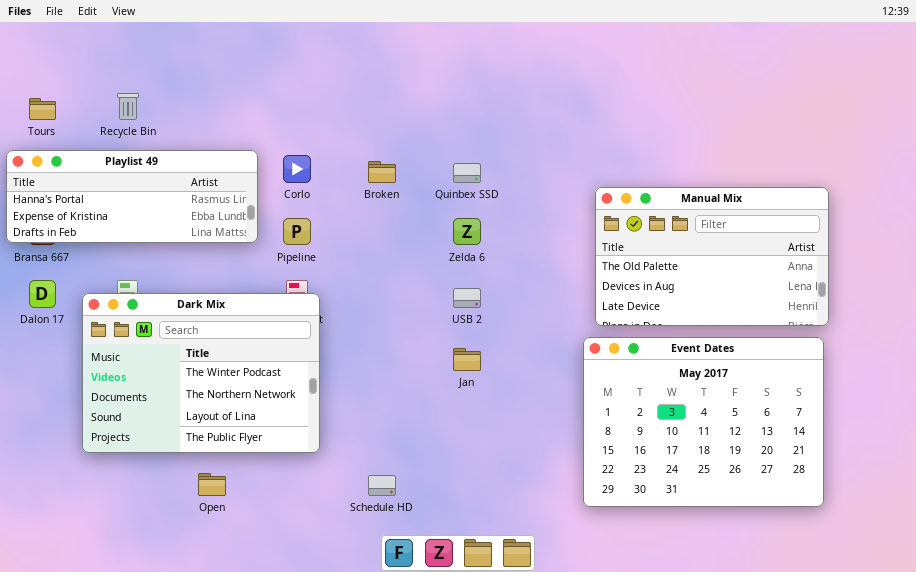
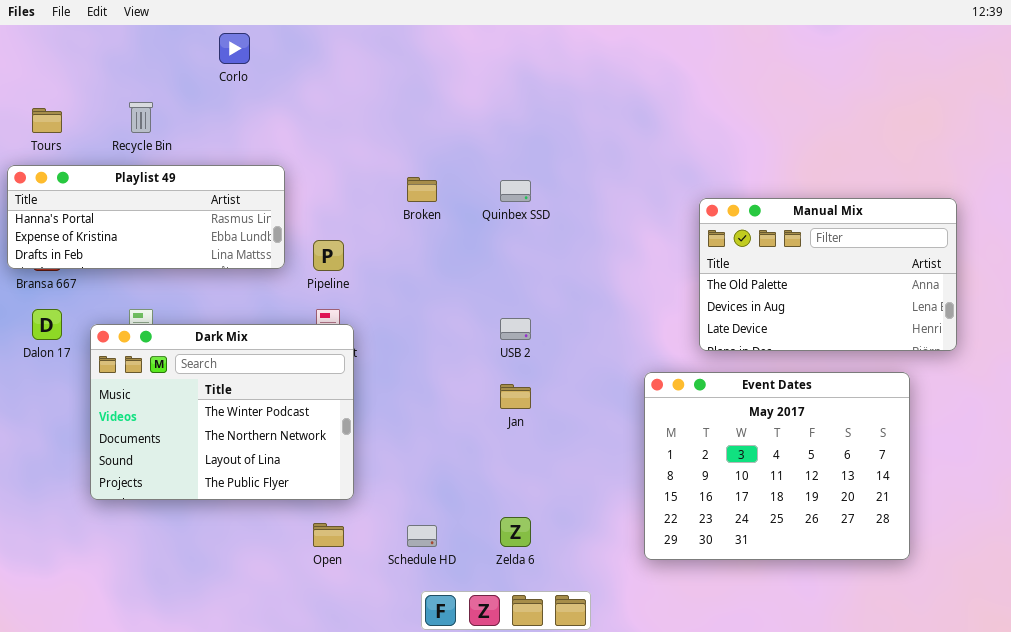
Corlo: [283,155,311,183] -> [219,33,250,64], moved
Manual Mix: [595,187,829,326] -> [699,198,957,351], moved
Zelda 6: [453,218,481,245] -> [500,517,531,547], moved
Open: [198,473,226,496] -> [313,523,344,547], moved

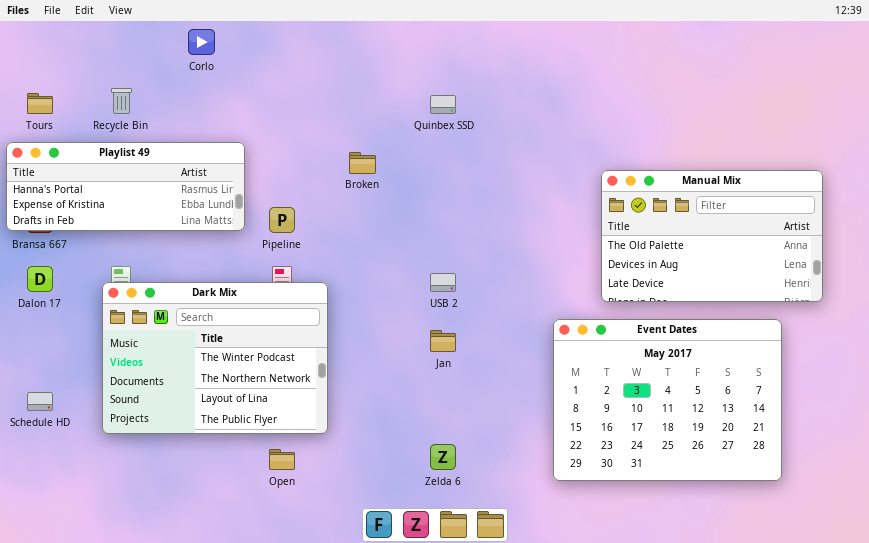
Quinbex SSD: [500,180,531,202] -> [430,95,456,114], moved
Dark Mix: [90,324,354,500] -> [102,282,328,434], moved
Schedule HD: [407,525,437,547] -> [27,392,53,411], moved

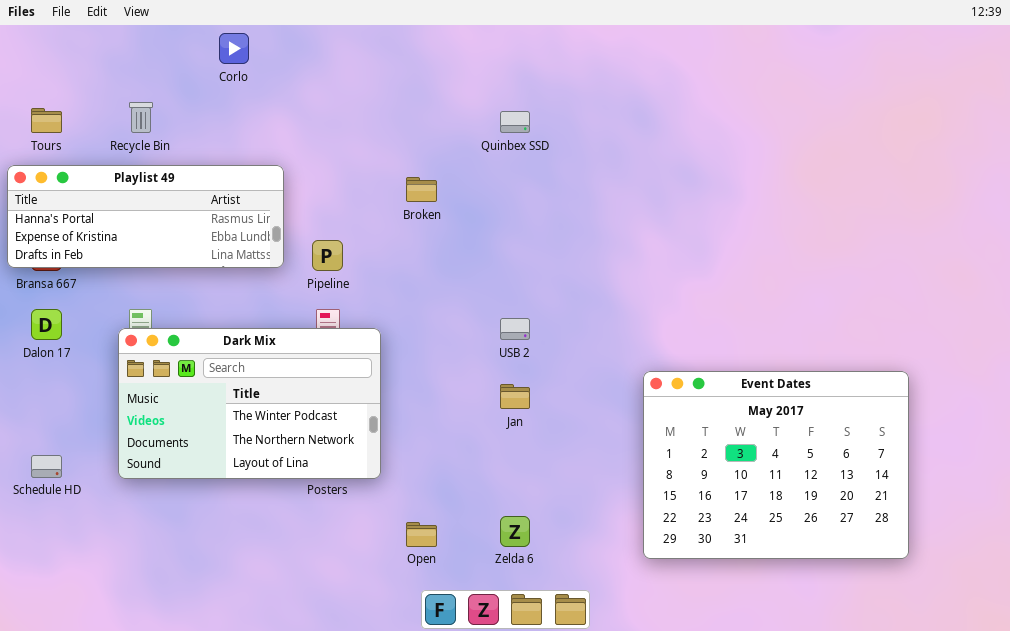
Manual Mix: [601,170,823,302] -> none, closed
Dark Mix: [102,282,328,434] -> [118,328,381,479], resized
Open: [269,449,295,470] -> [406,522,437,547], moved

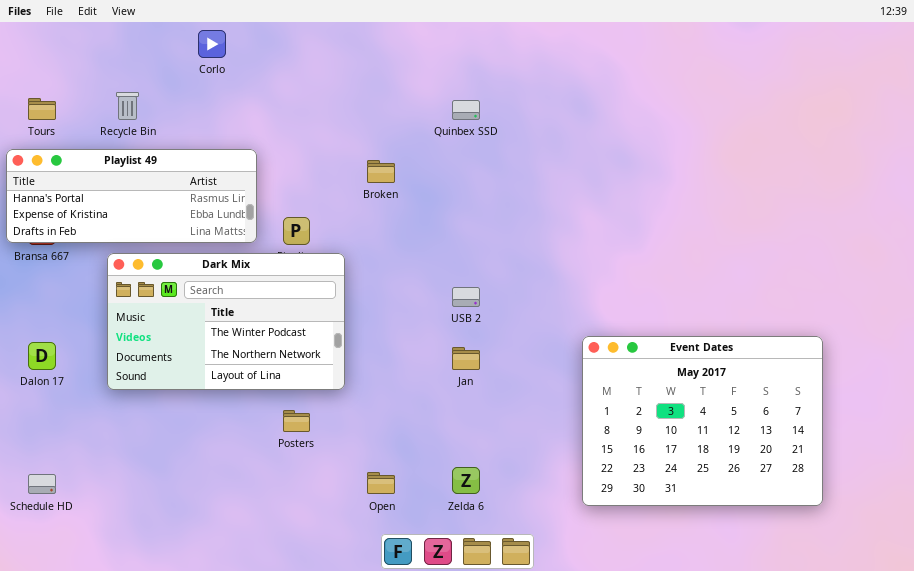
Dalon 17: [31,309,62,340] -> [28,342,56,370], moved
Dark Mix: [118,328,381,479] -> [107,253,345,390], moved
Schedule HD: [31,455,62,478] -> [28,474,56,494], moved

